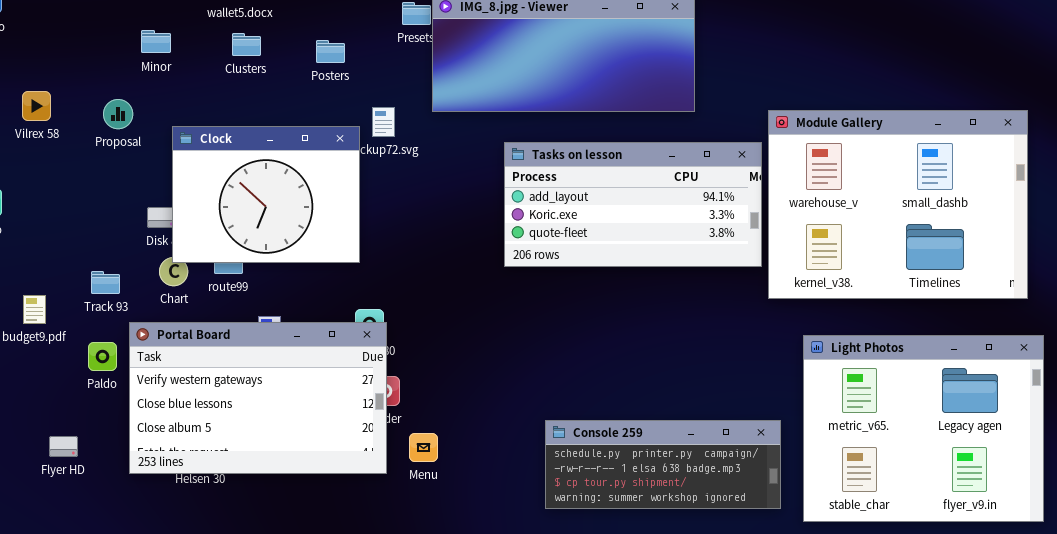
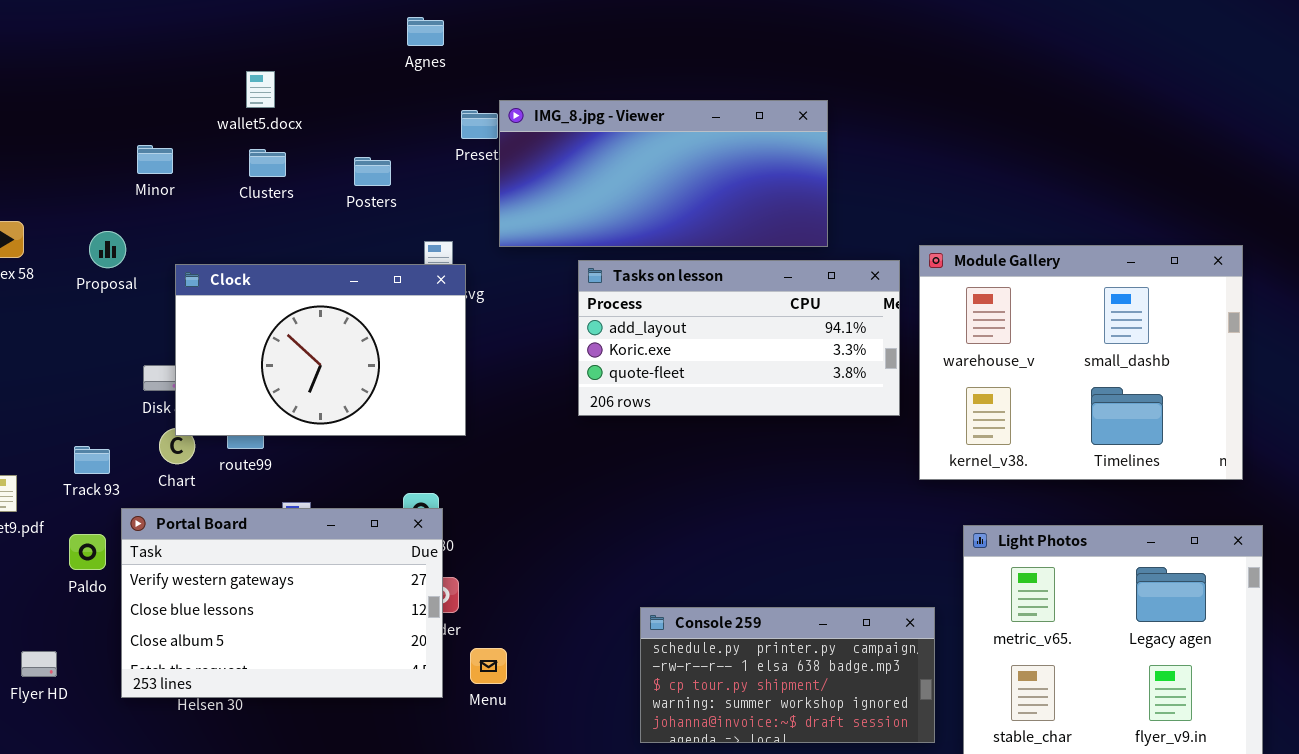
Clock: [172,126,360,263] -> [175,264,466,436], resized
Tasks on lesson: [504,142,762,267] -> [578,260,900,416], moved
Console 259: [545,420,781,509] -> [640,607,935,743], resized

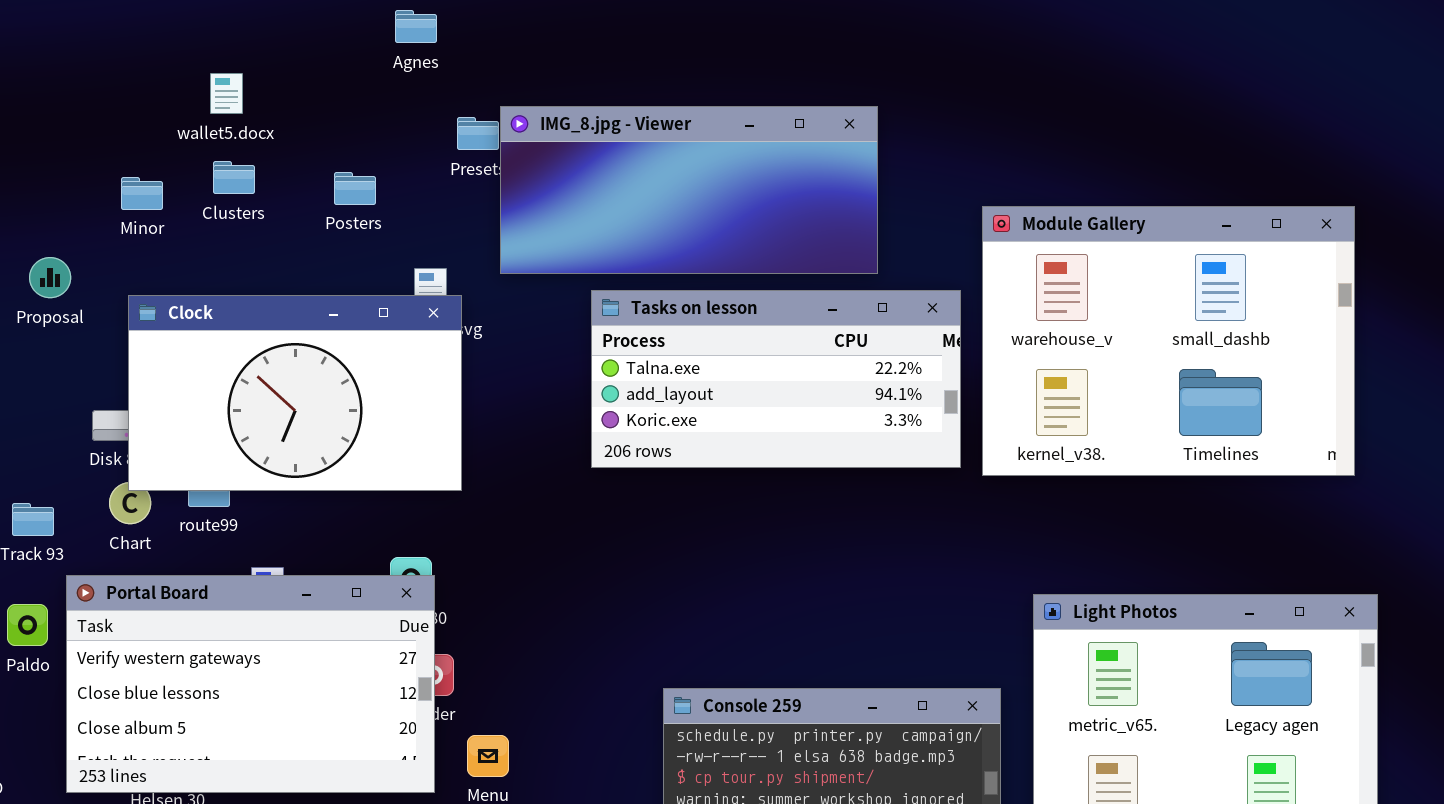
Minor: [137,145,173,174] -> [121,177,163,210], moved
Module Gallery: [919,245,1243,480] -> [982,206,1355,476], moved
Tasks on lesson: [578,260,900,416] -> [591,290,961,468], scrolled up 1 row

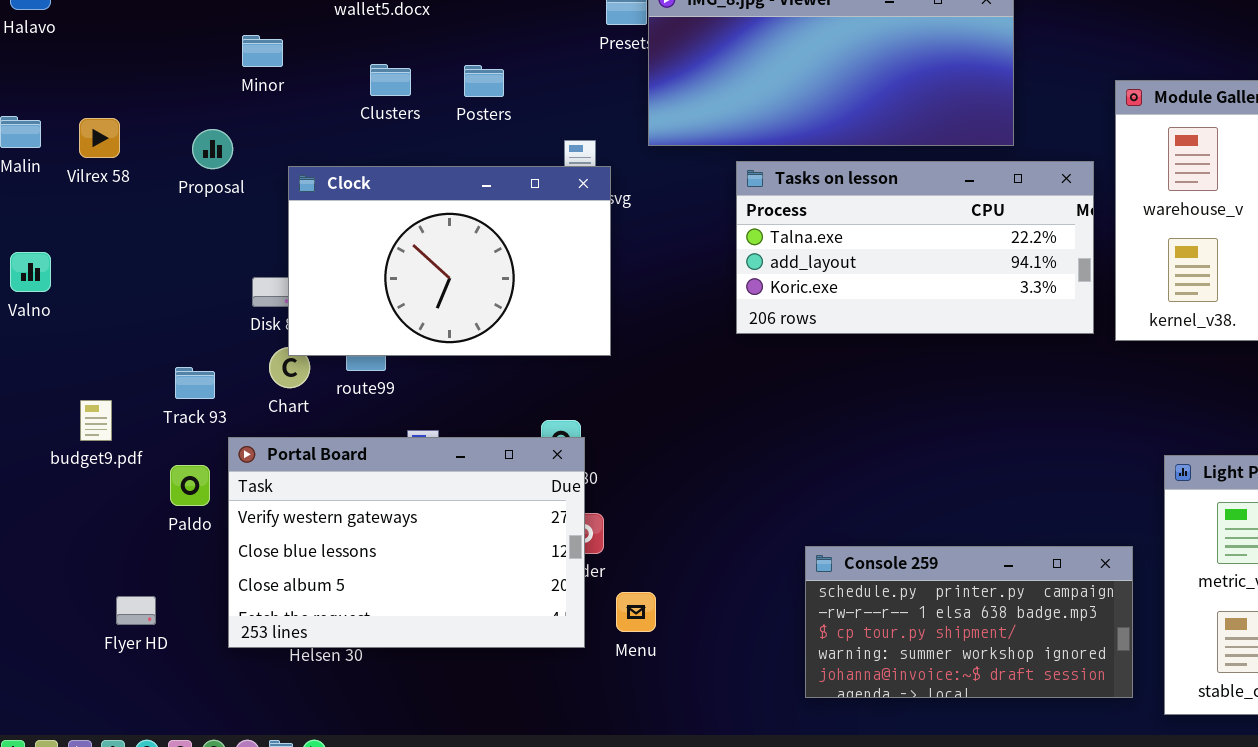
Clusters: [213,161,255,194] -> [370,64,411,96], moved
Posters: [334,172,376,205] -> [464,65,504,97], moved
Minor: [121,177,163,210] -> [242,35,283,67], moved

